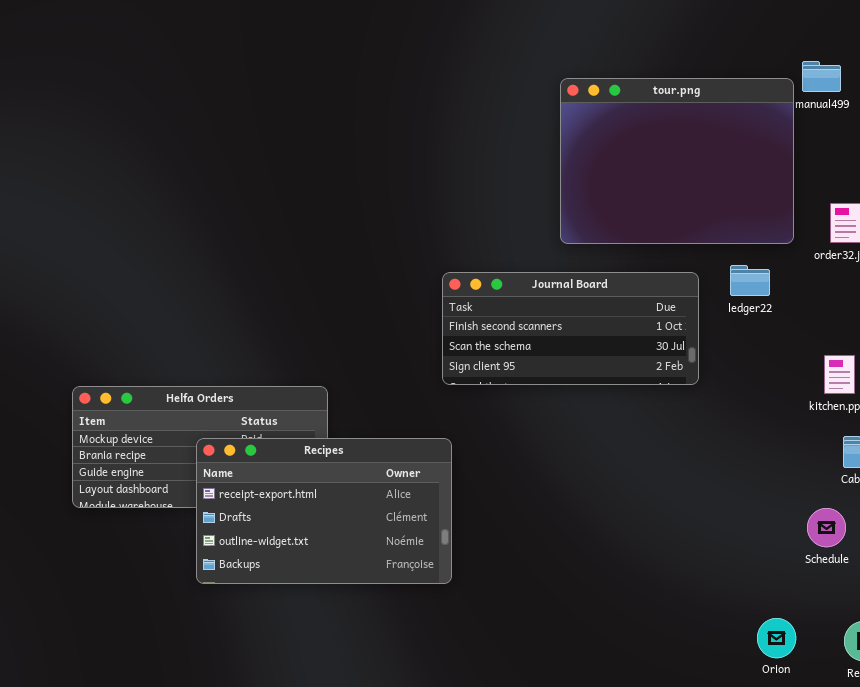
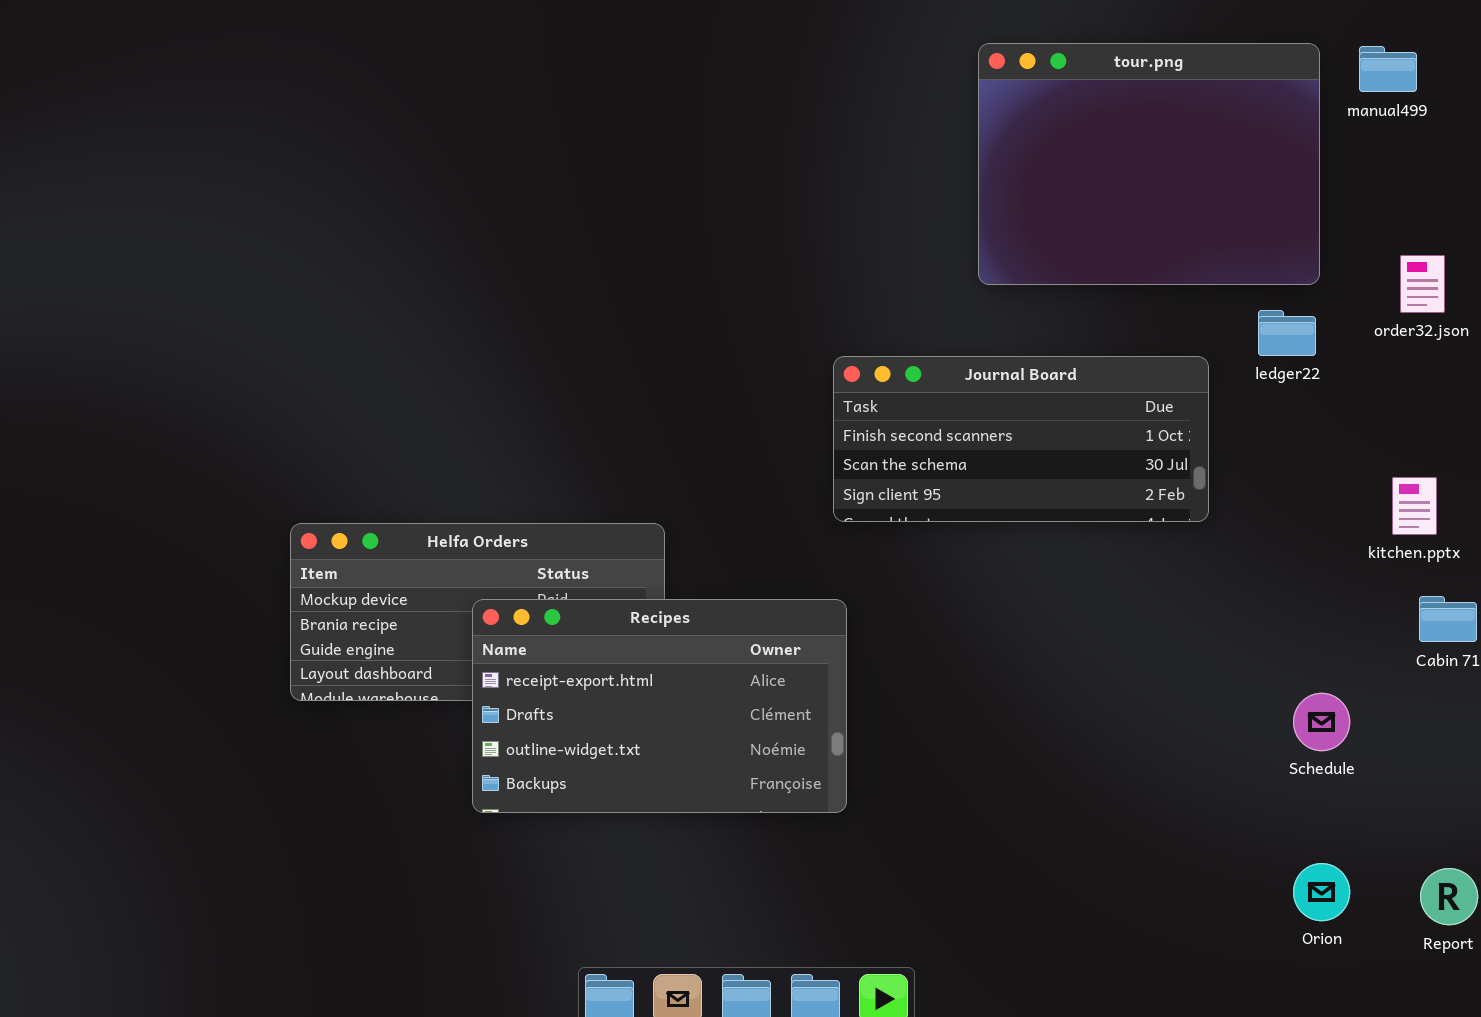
tour.png: [560,78,794,244] -> [978,43,1320,285], moved
ledger22: [730,265,770,296] -> [1258,310,1316,356], moved
Schedule: [807,508,846,547] -> [1293,693,1350,751], moved

